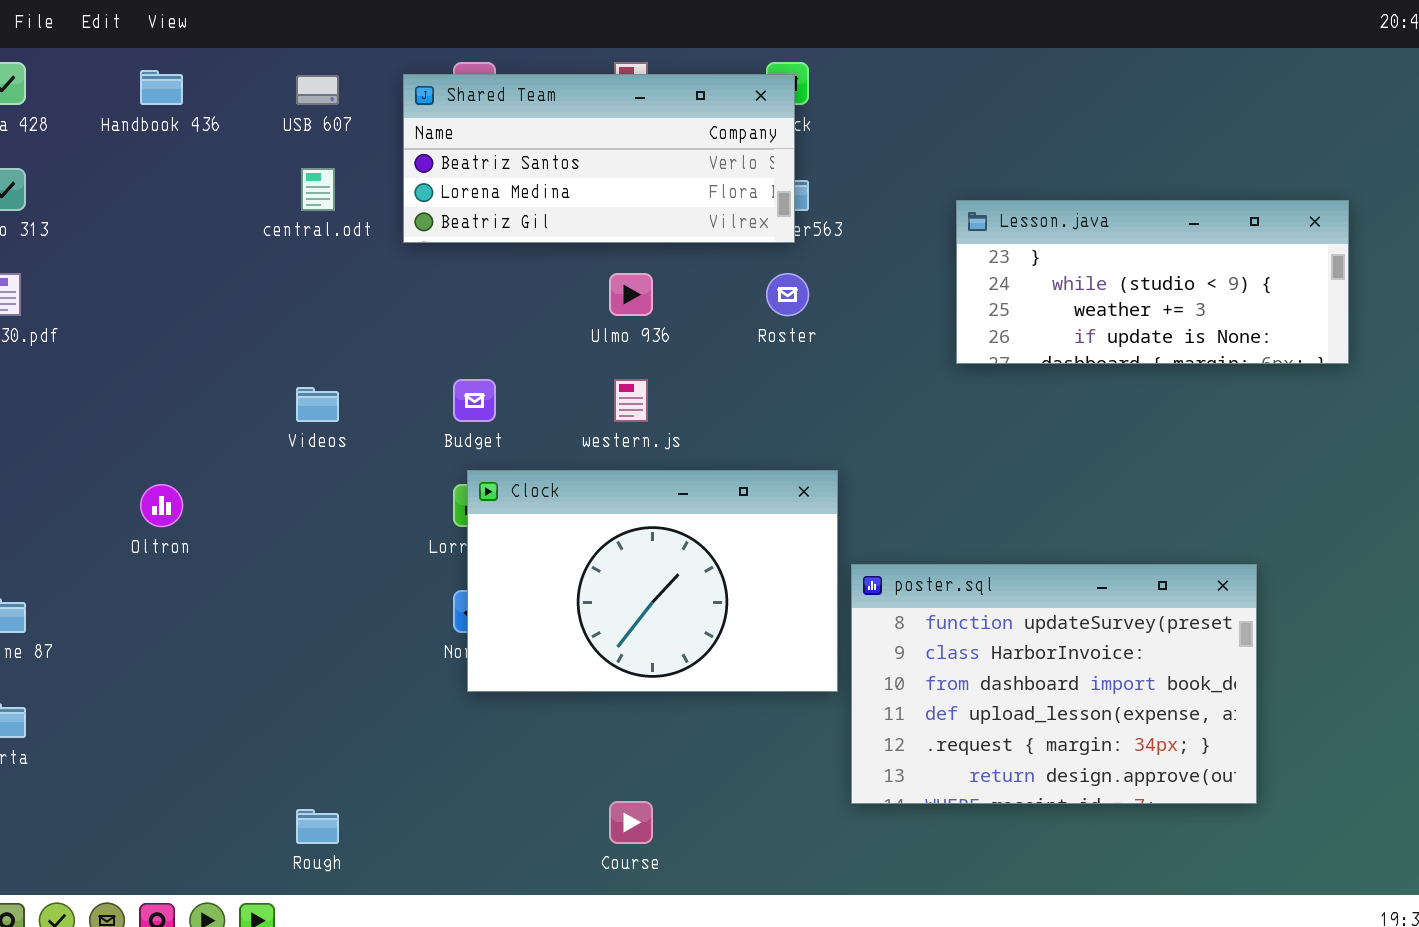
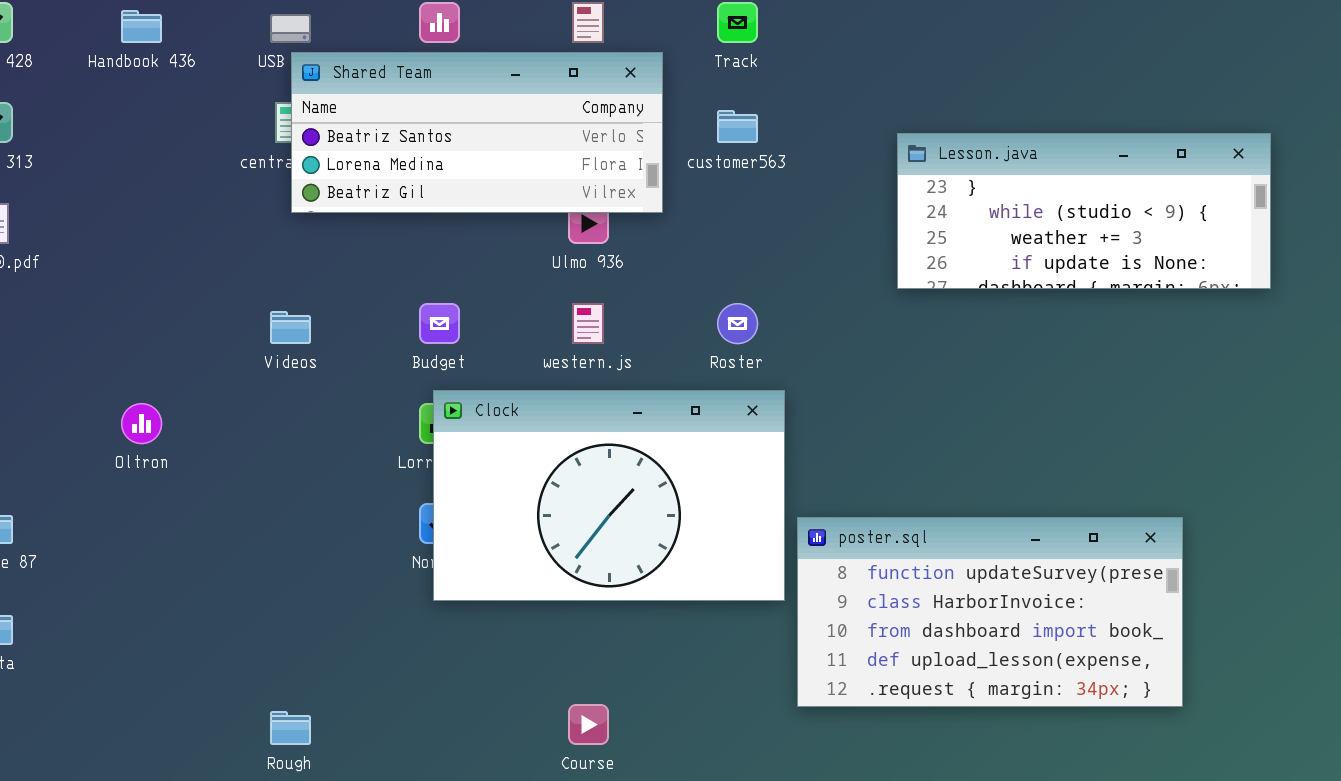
Shared Team: [403,74,795,243] -> [291,52,663,213], moved
Roster: [766,273,809,316] -> [717,303,758,344], moved
poster.sql: [851,564,1257,804] -> [797,517,1183,707], resized

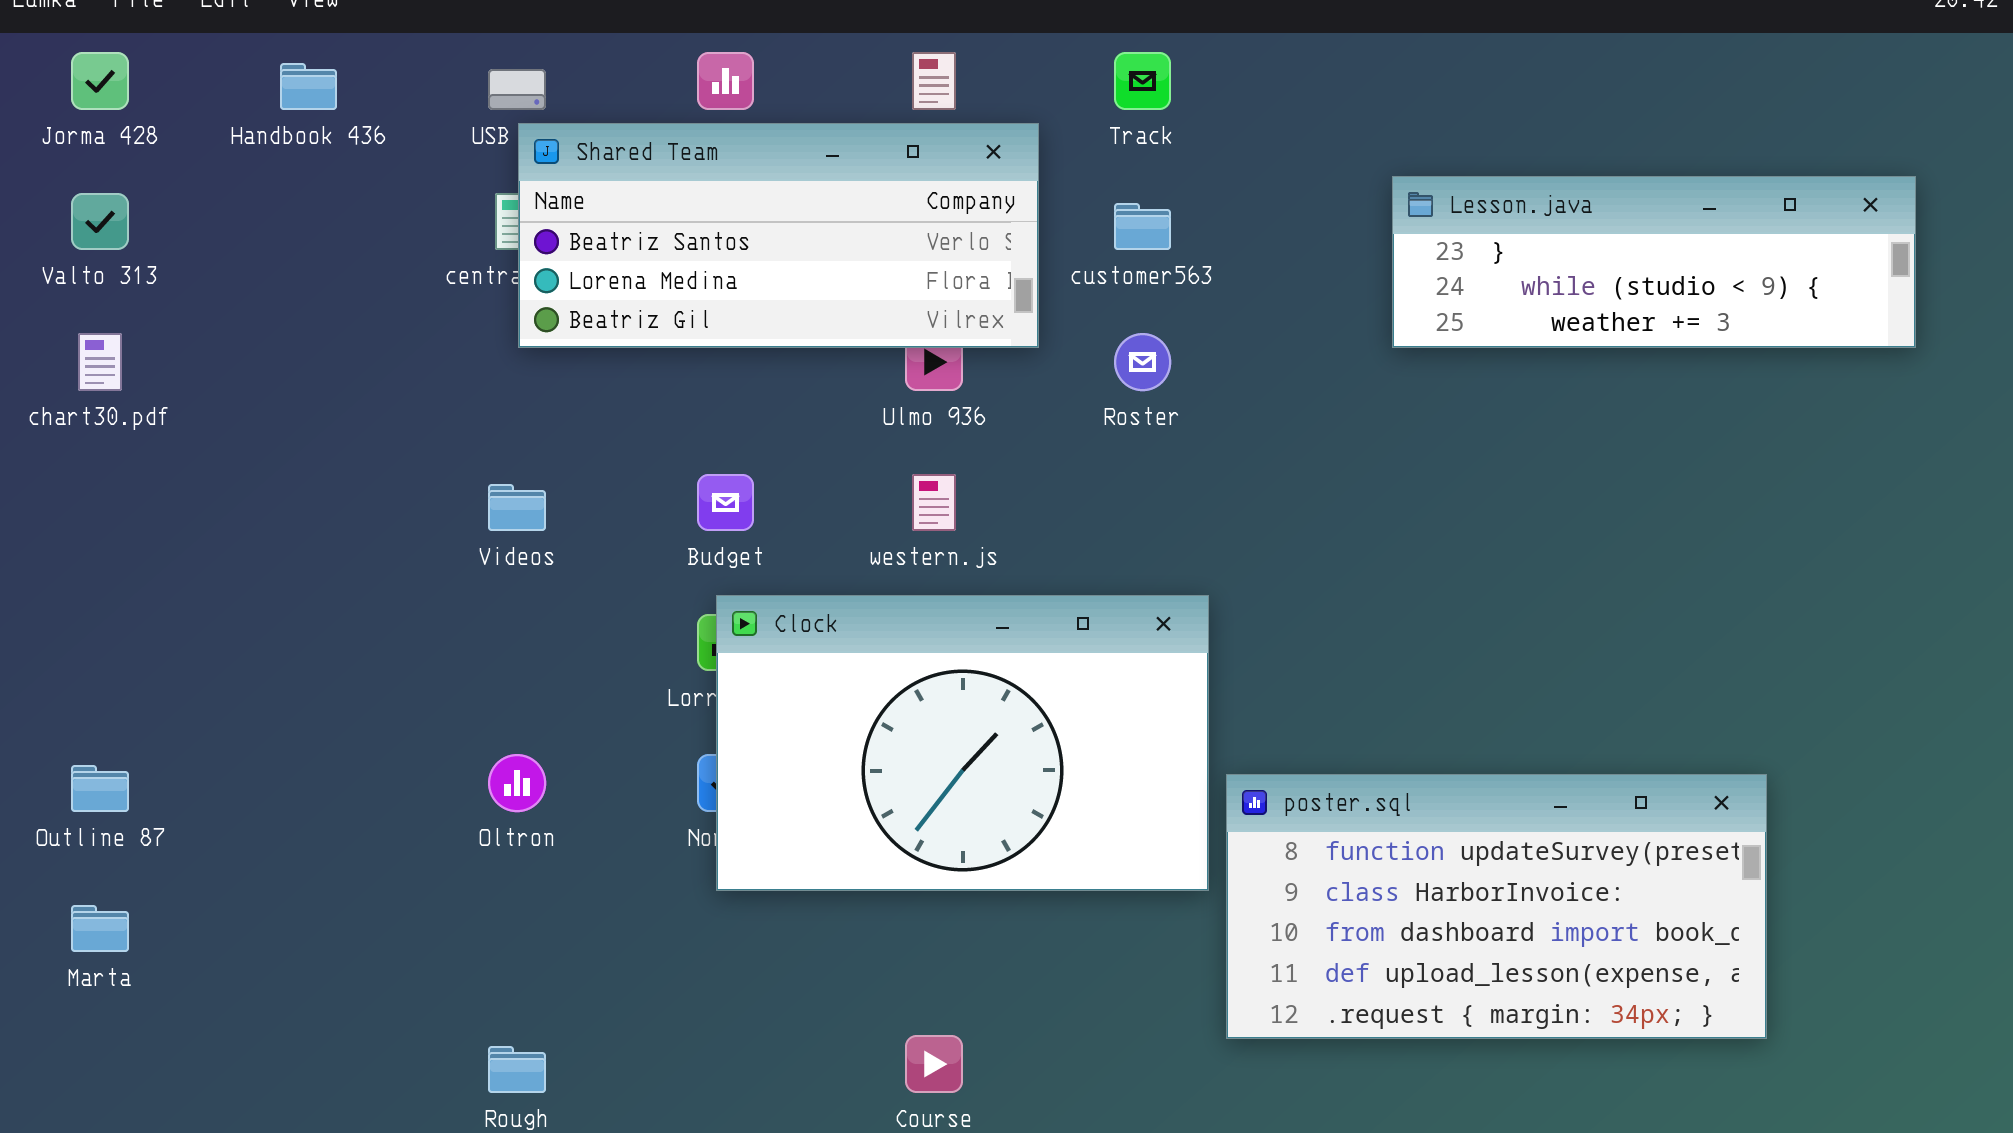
Lesson.java: [897,133,1271,289] -> [1392,176,1916,348], moved, resized
Roster: [717,303,758,344] -> [1114,333,1171,391], moved
Oltron: [121,403,162,444] -> [488,754,546,812], moved

